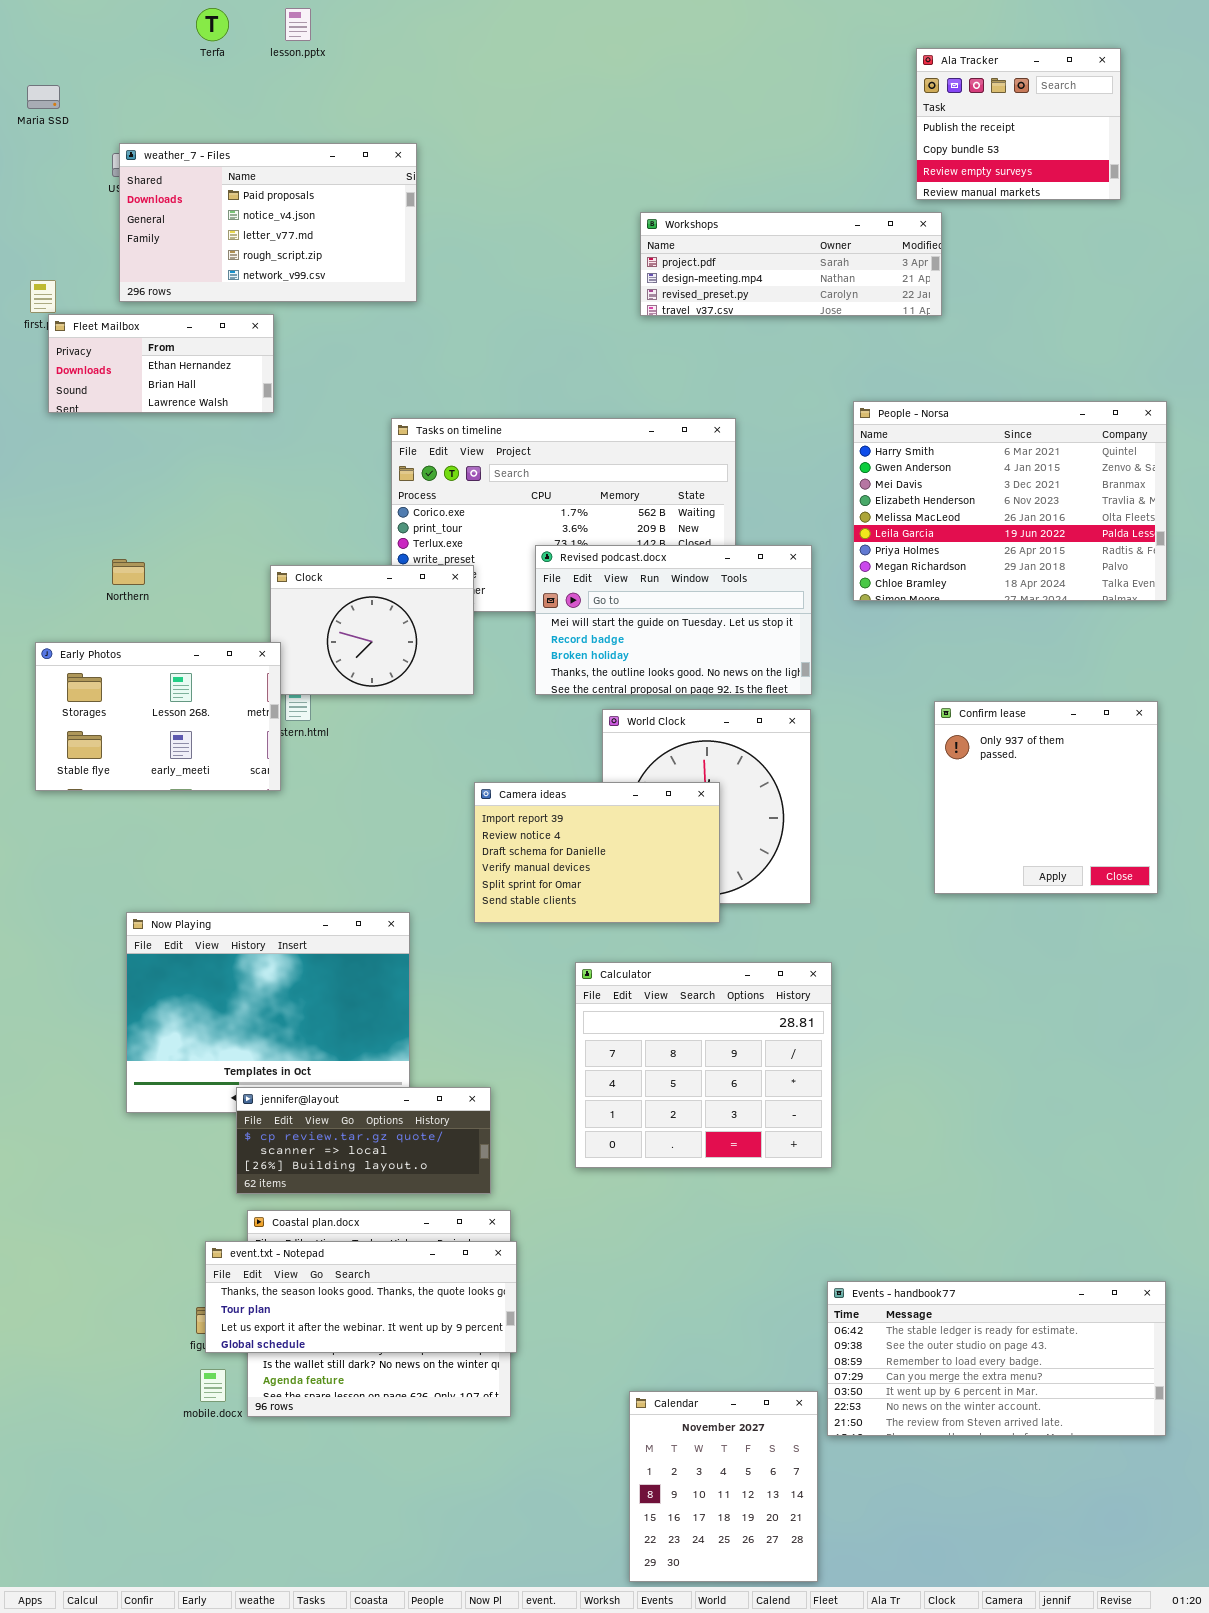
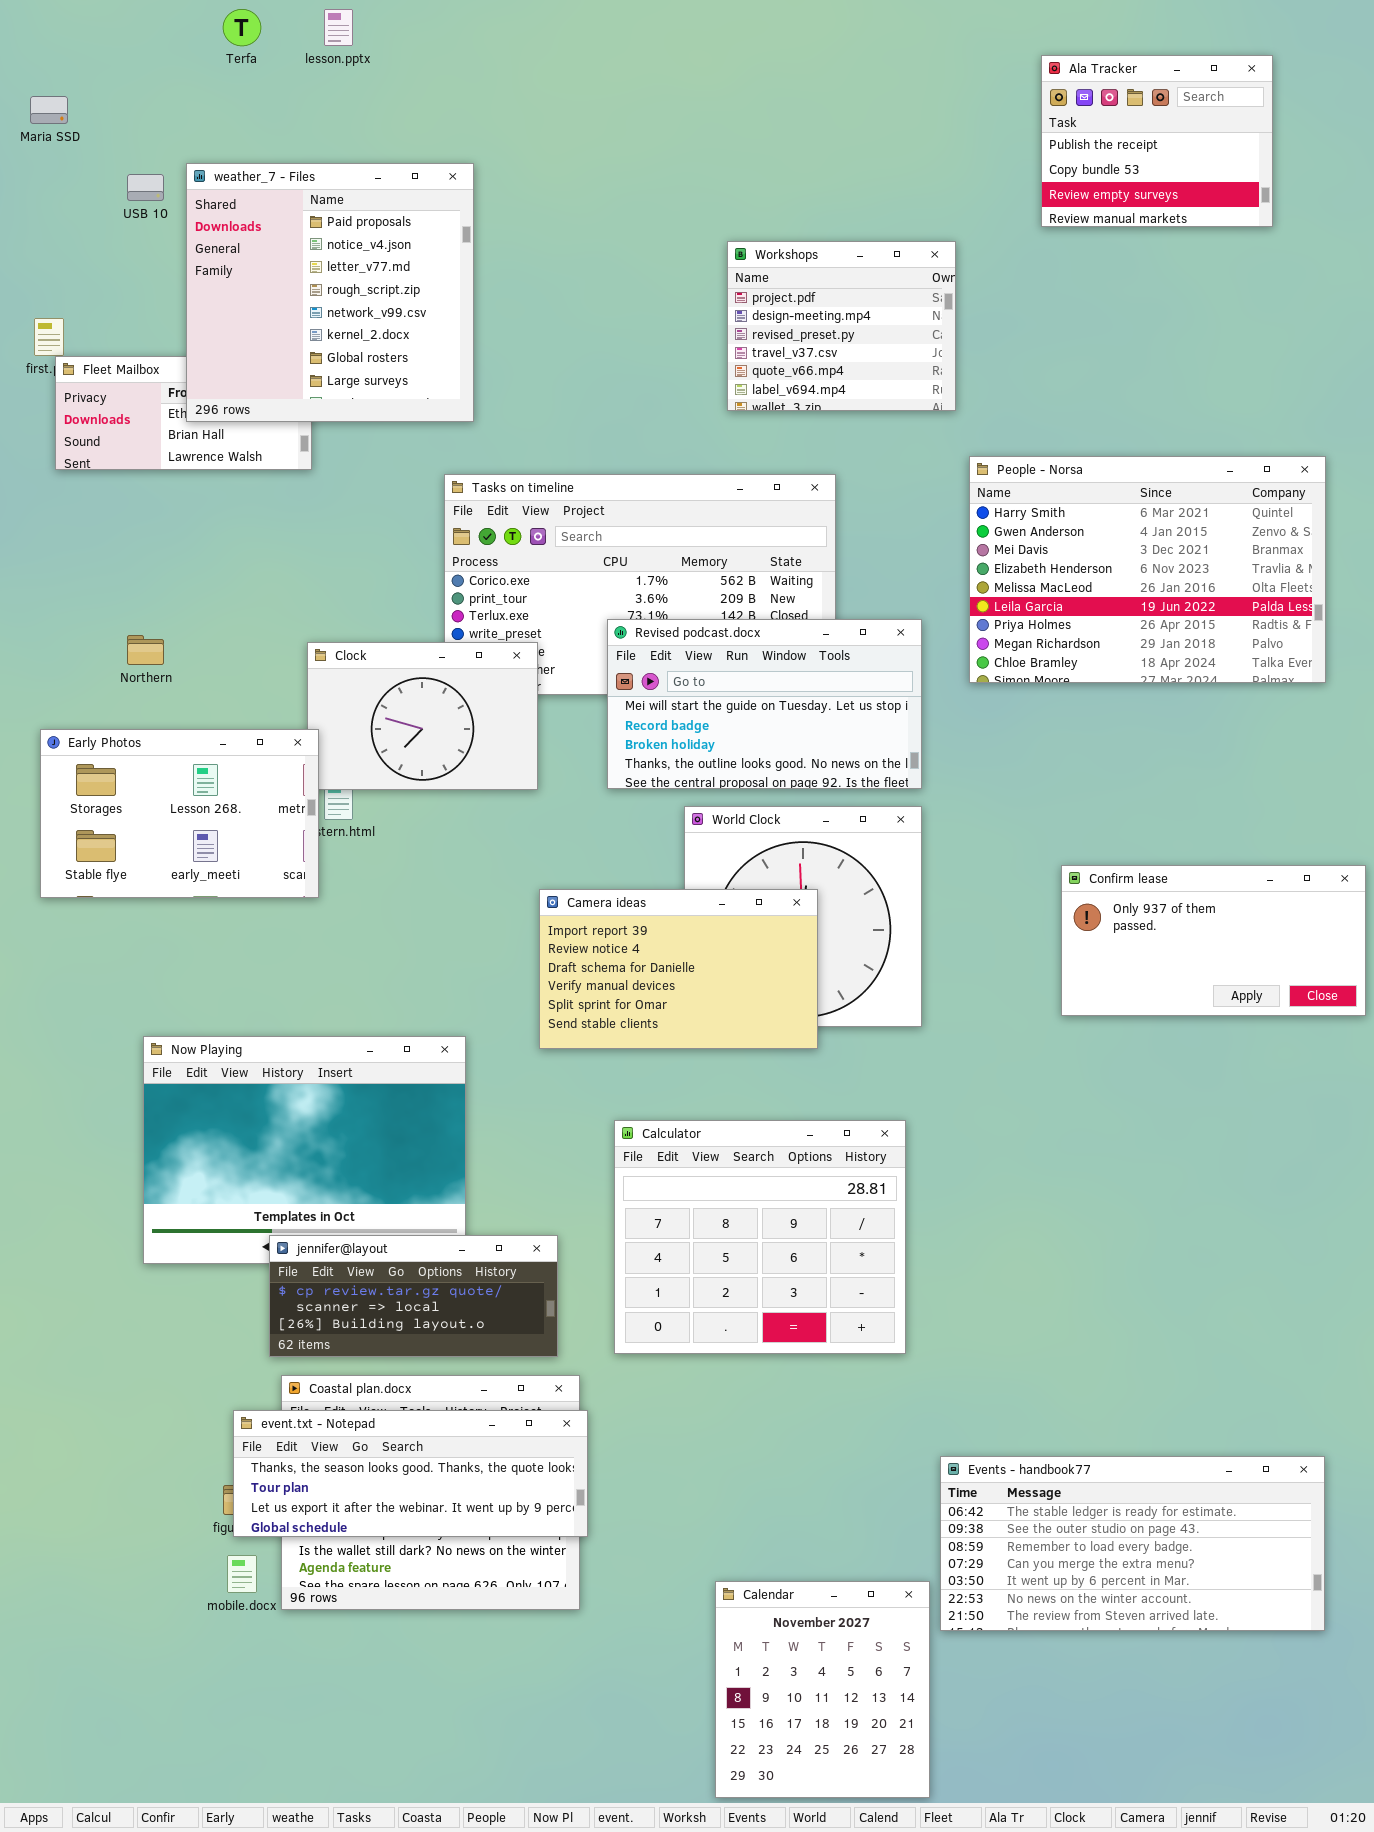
weather_7 - Files: [119,143,417,302] -> [186,163,474,422], resized
Workshops: [640,212,942,316] -> [727,241,956,411], resized
Confirm lease: [934,701,1158,894] -> [1061,865,1366,1016], resized
Calculator: [575,962,832,1168] -> [614,1120,906,1354], moved

